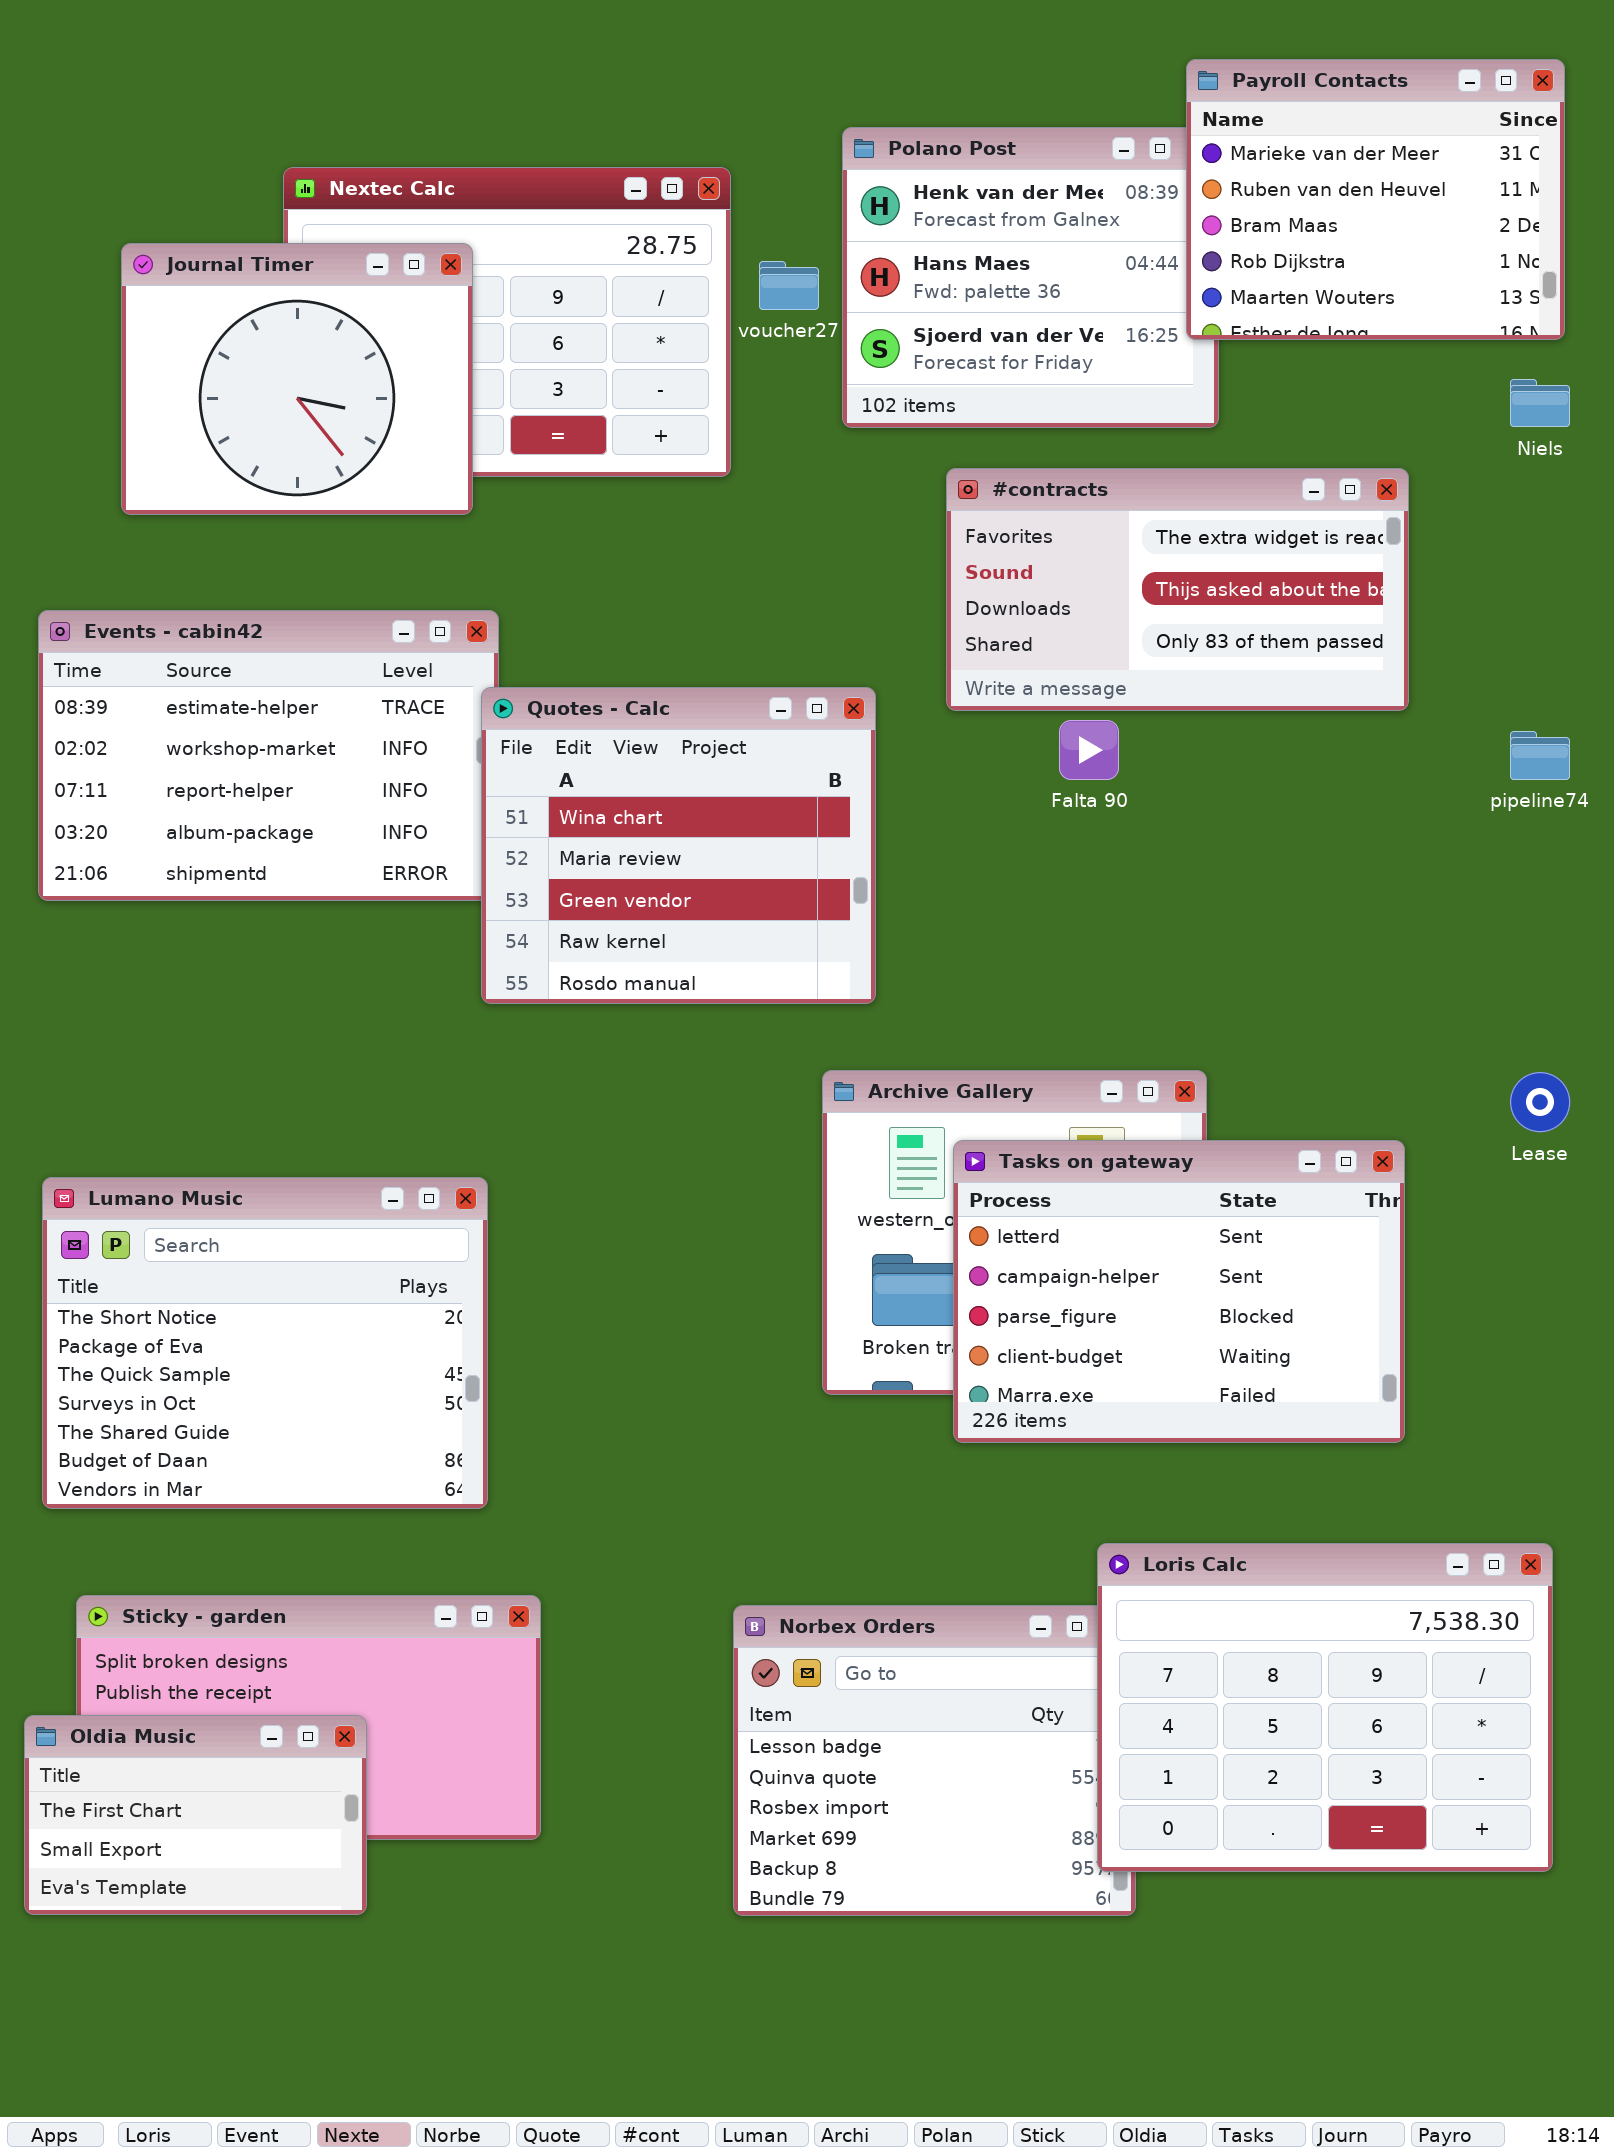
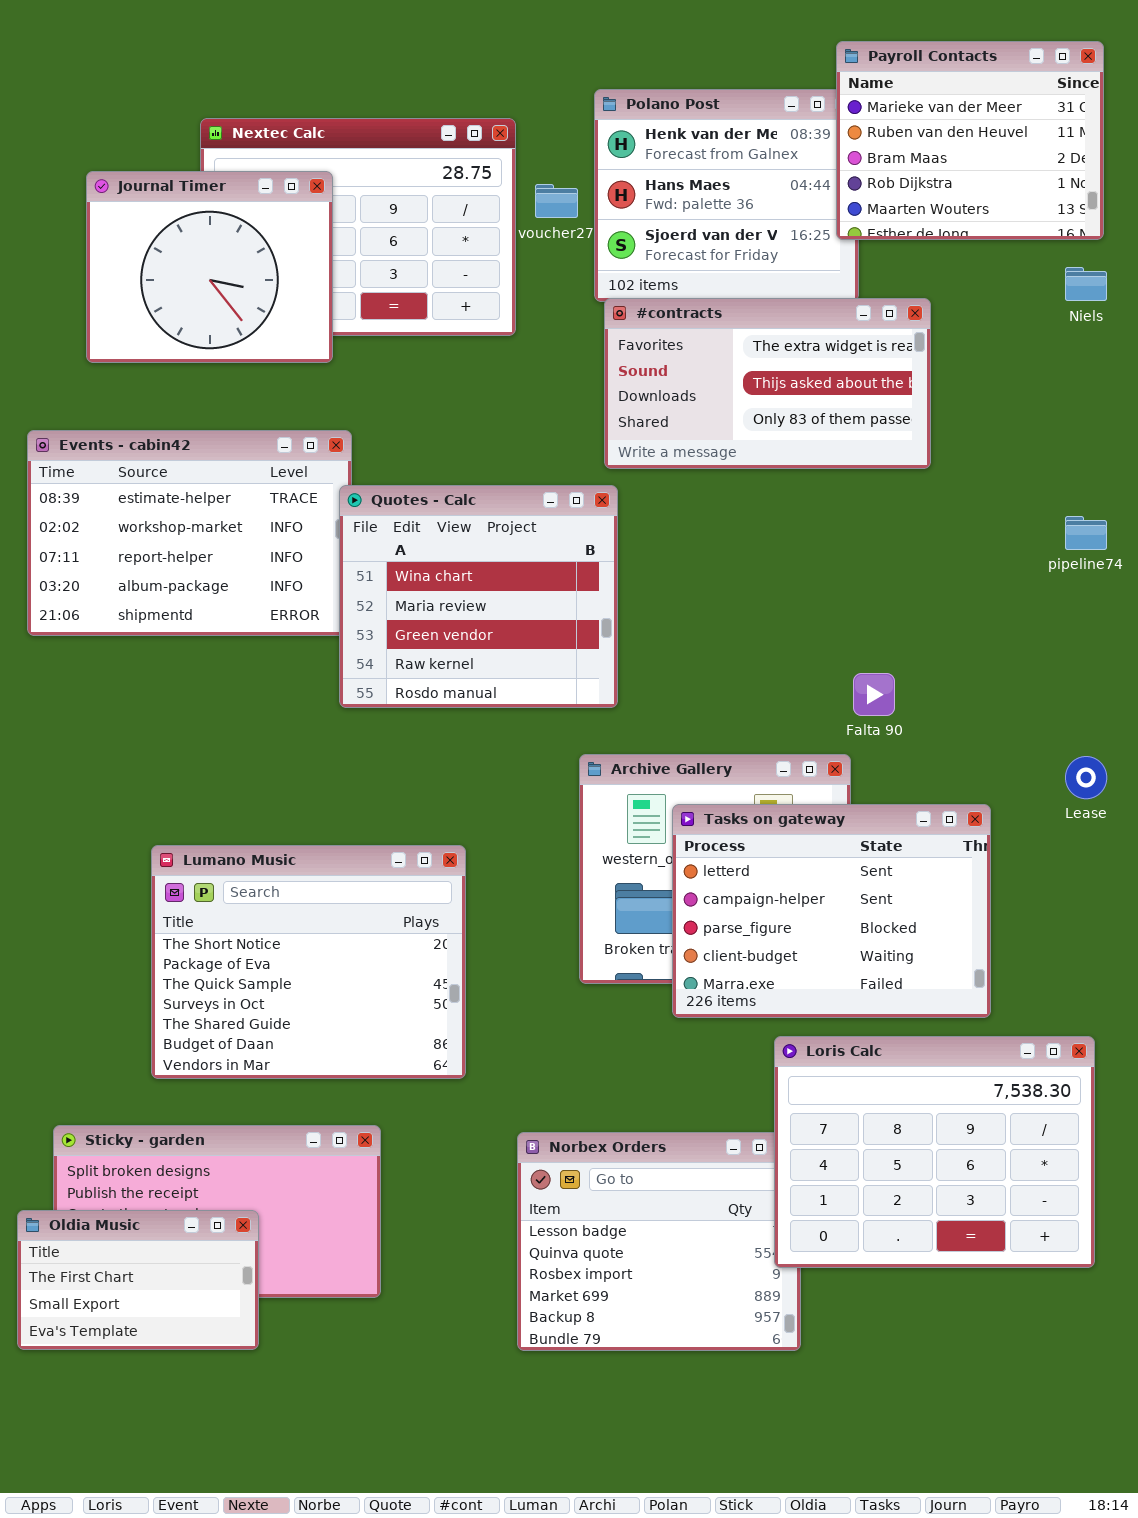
#contracts: [946,468,1409,711] -> [604,298,931,469], moved
Falta 90: [1059,720,1119,780] -> [853,673,895,716], moved
Lumano Music: [42,1177,488,1509] -> [151,845,466,1079], moved
Loris Calc: [1097,1543,1553,1872] -> [774,1036,1095,1268], moved

